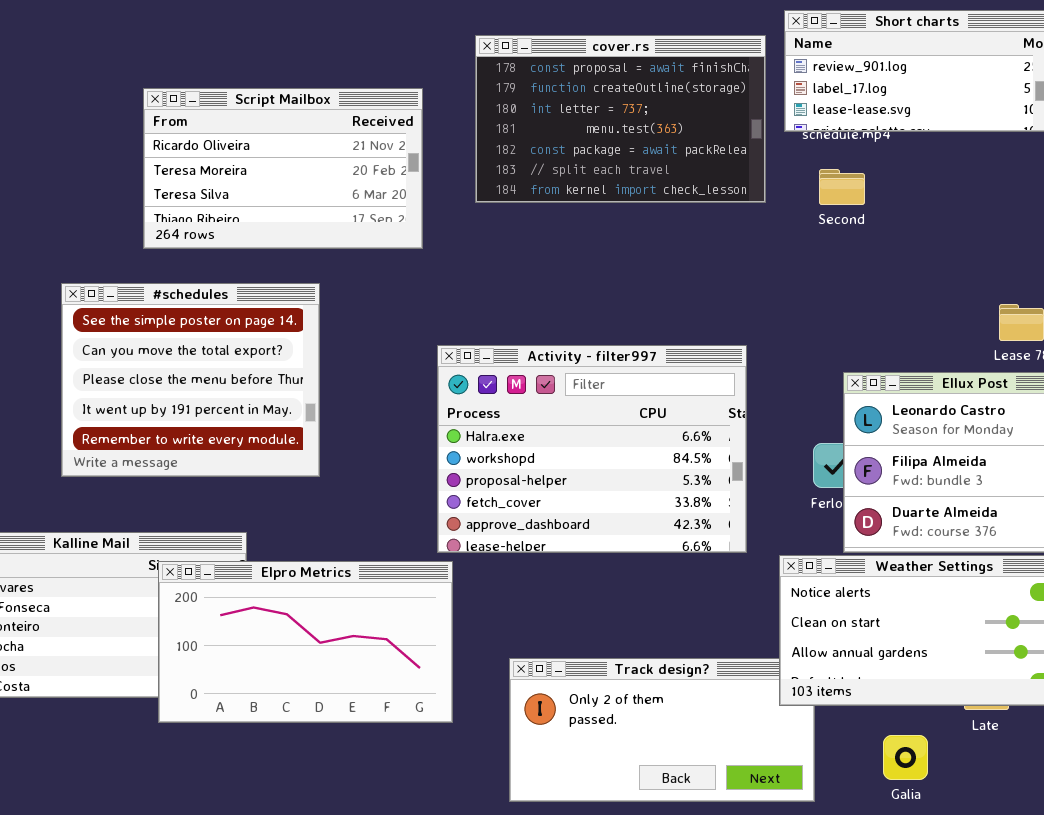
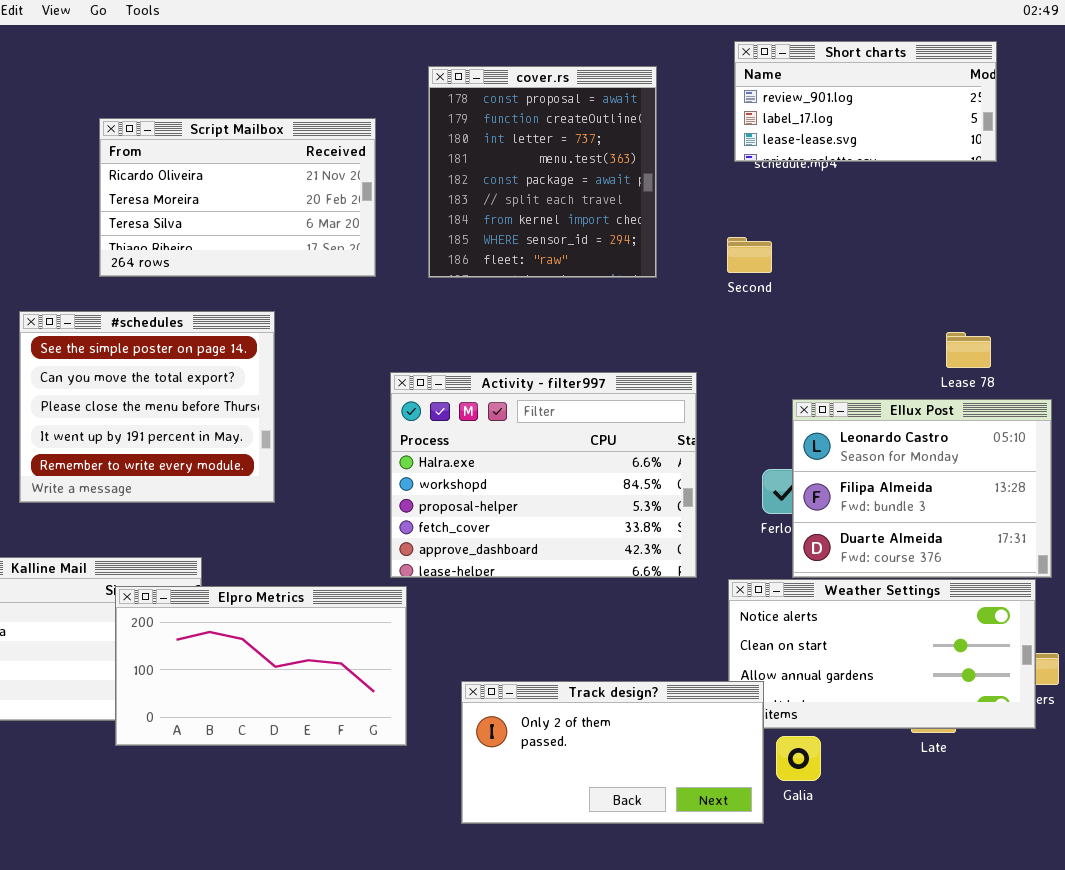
cover.rs: [475,35,766,203] -> [428,66,657,278], resized
Second: [819,169,865,205] -> [727,237,772,273], moved
Track design?: [509,658,815,802] -> [461,681,764,824], raised
Galia: [883,735,928,780] -> [776,736,821,781], moved

